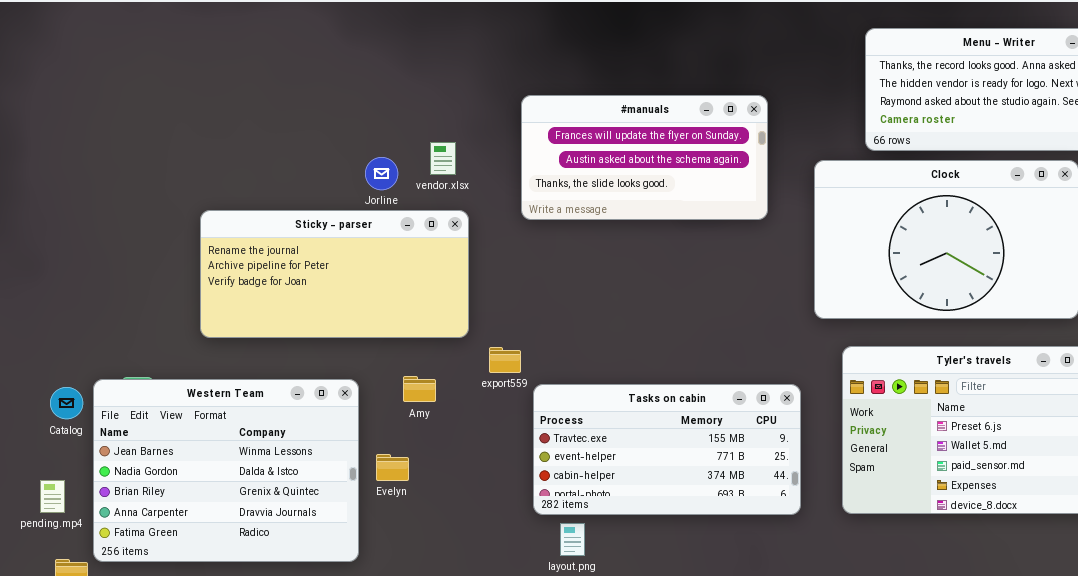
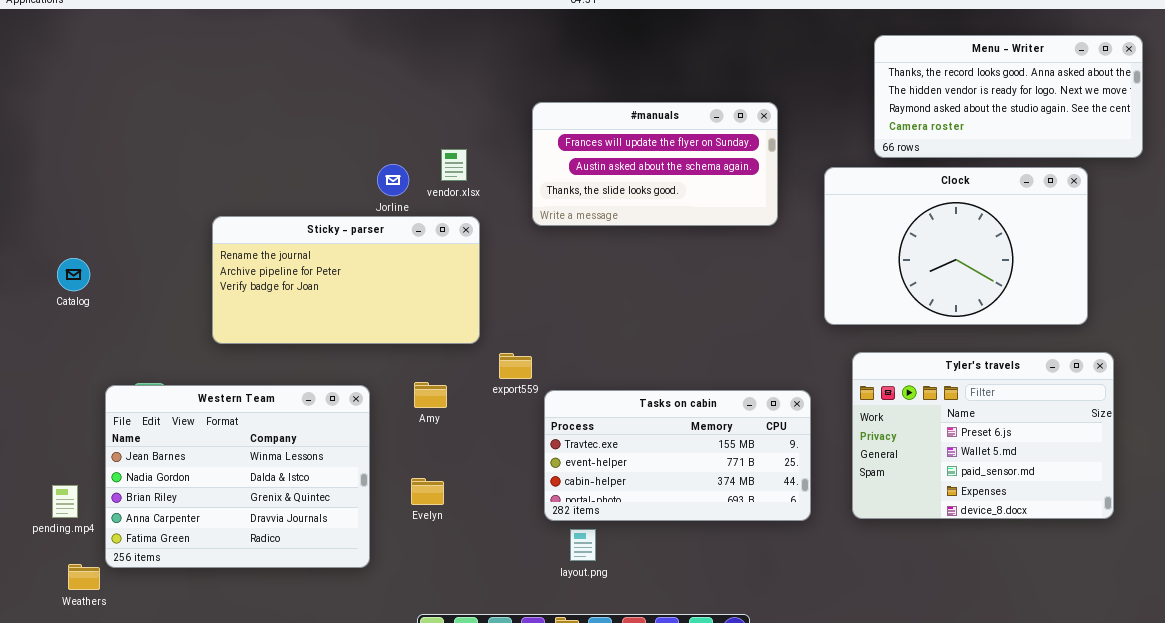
Catalog: [50,387,83,419] -> [57,258,90,291], moved
Evelyn: [376,454,409,481] -> [411,478,444,505], moved

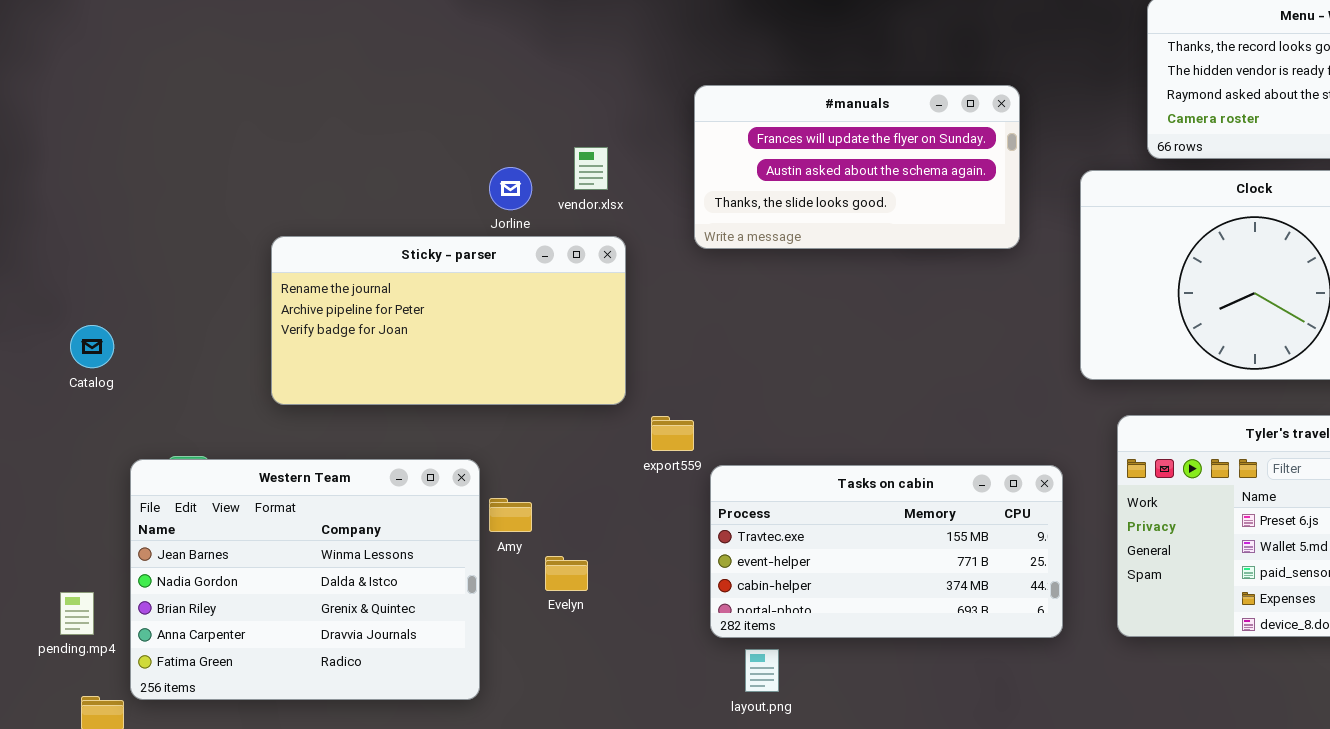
Catalog: [57,258,90,291] -> [70,325,114,368], moved
Amy: [414,382,447,408] -> [489,498,532,532], moved
Evelyn: [411,478,444,505] -> [545,556,588,591], moved

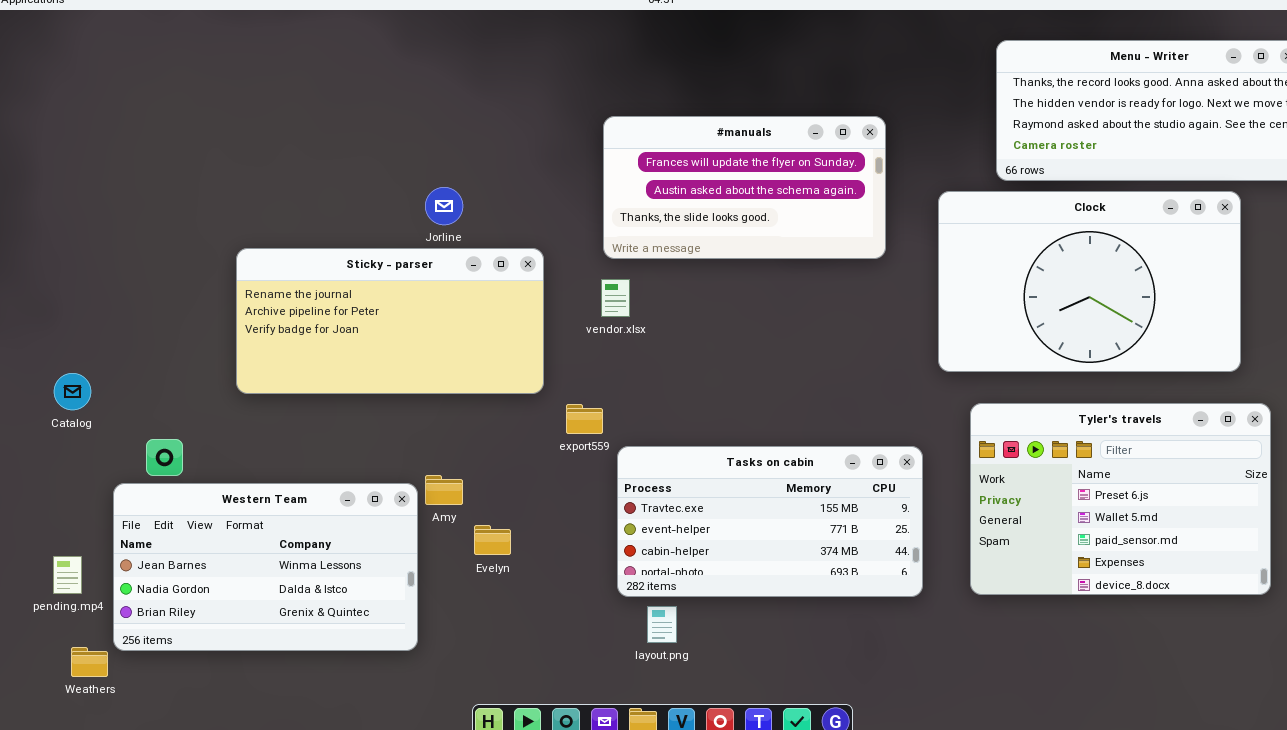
vendor.xlsx: [574,147,608,190] -> [601,279,630,317], moved
Catalog: [70,325,114,368] -> [54,373,91,410], moved
Western Team: [130,459,480,700] -> [113,483,418,651], resized

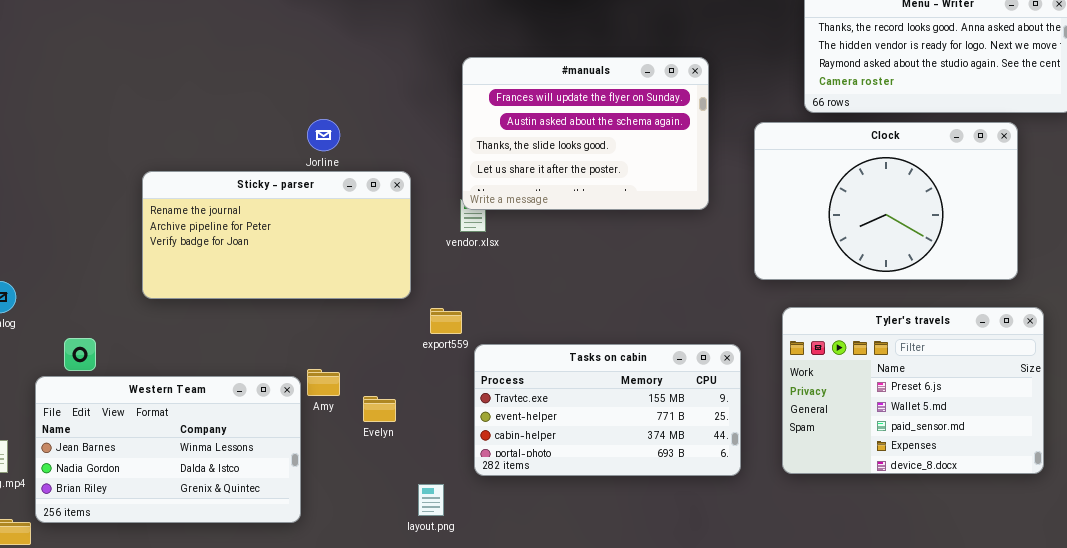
#manuals: [603,116,886,259] -> [462,57,709,210], resized
Evelyn: [474,525,511,555] -> [363,396,396,422], moved
layout.png: [647,606,677,643] -> [418,484,444,516], moved

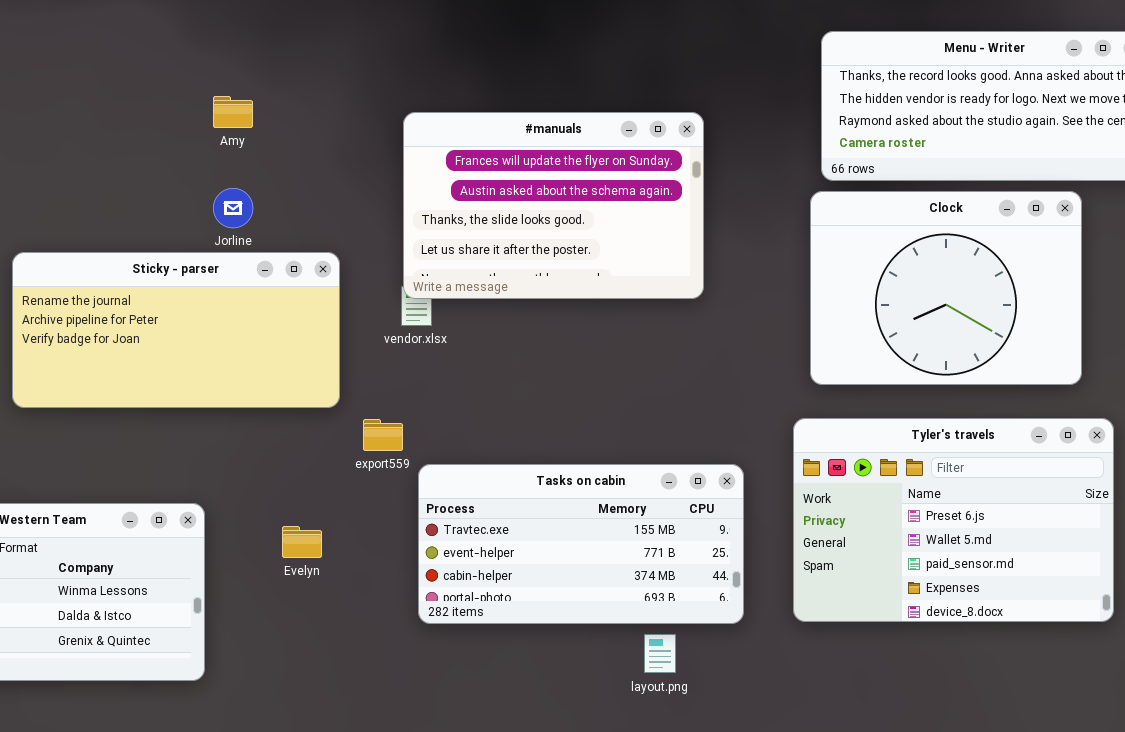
Clock: [754,122,1018,280] -> [810,191,1082,385], resized
Amy: [307,369,340,396] -> [213,96,253,128], moved
layout.png: [418,484,444,516] -> [644,634,676,673], moved

